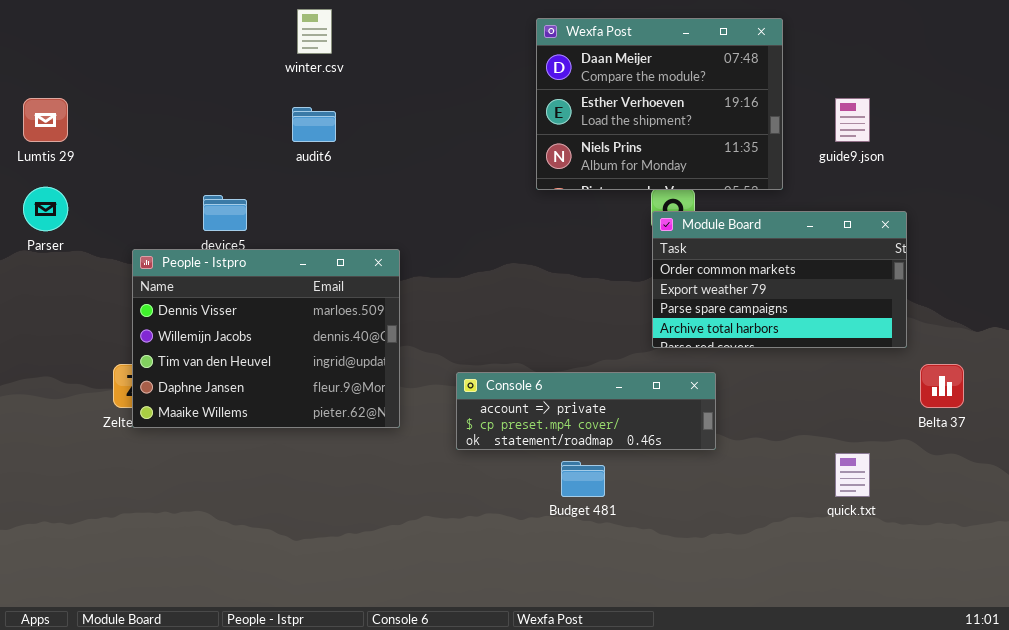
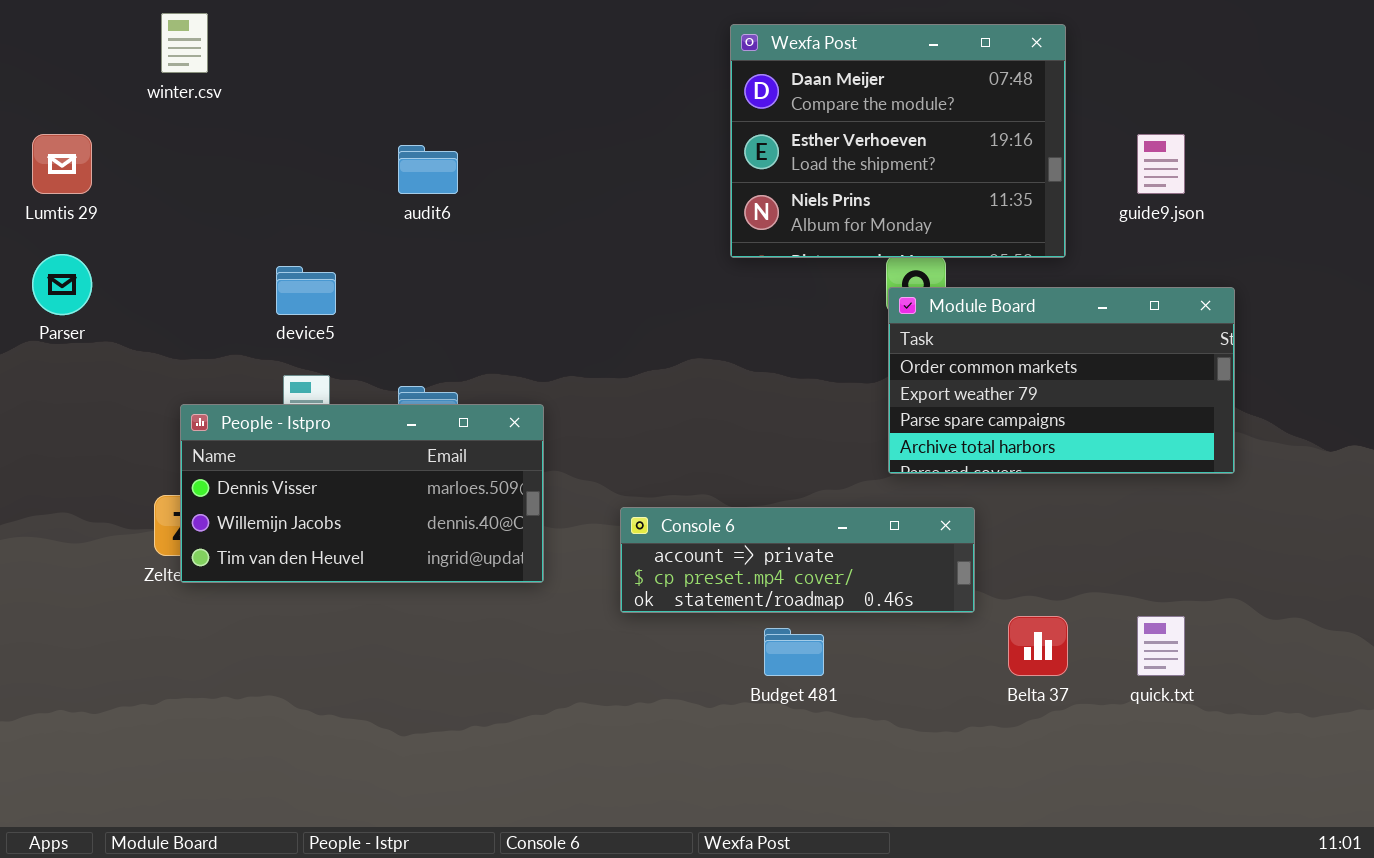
winter.csv: [297,9,332,54] -> [161,13,208,73], moved
People - Istpro: [132,249,400,428] -> [180,404,544,583], resized
Belta 37: [920,364,964,408] -> [1008,616,1068,676], moved

